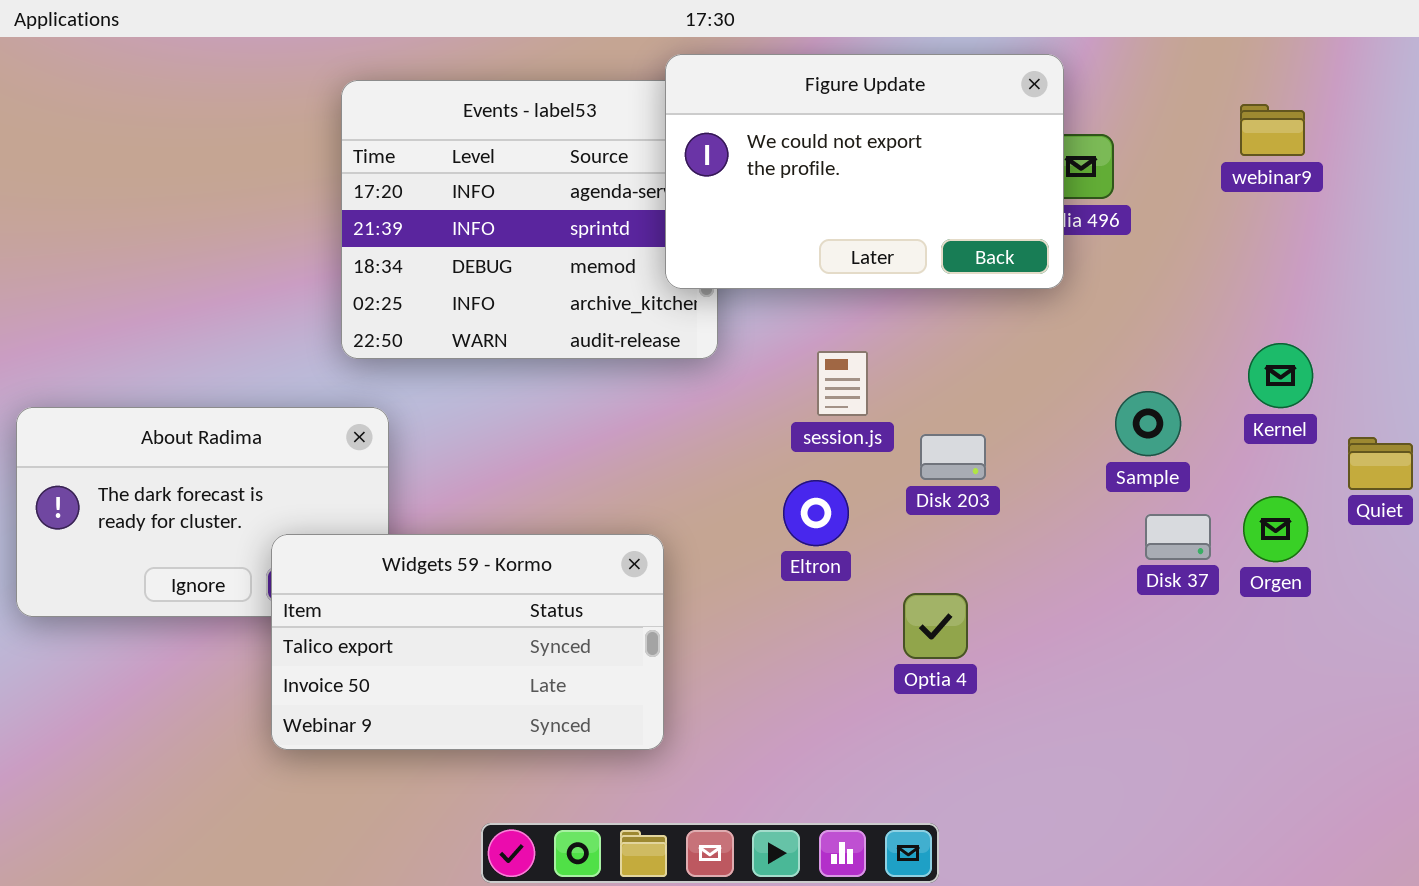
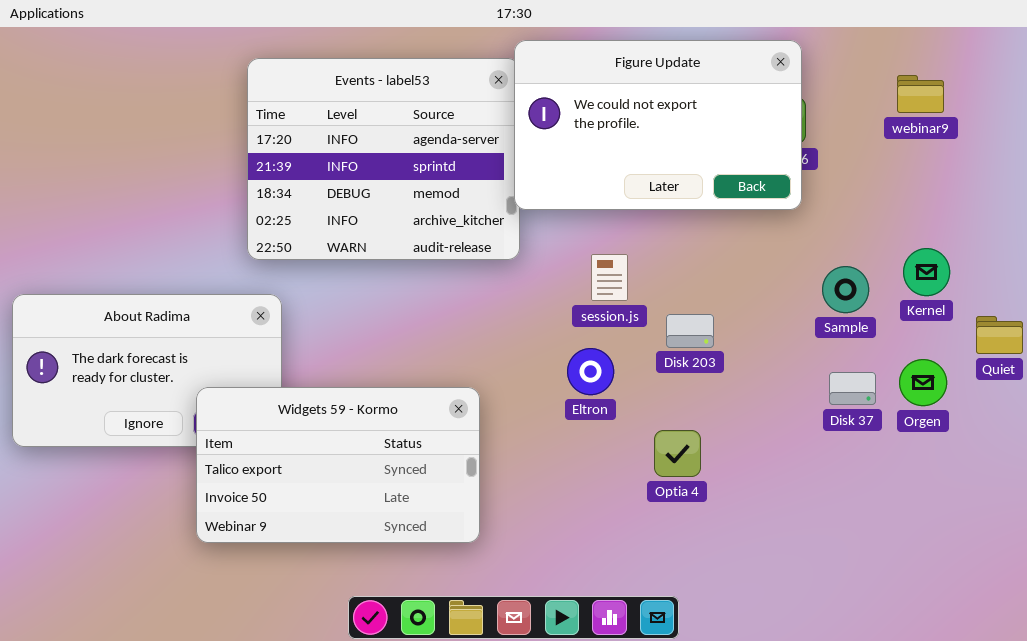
Figure Update: [665,54,1064,289] -> [514,40,802,210], moved
Sample: [1115,391,1181,456] -> [822,266,869,313], moved

